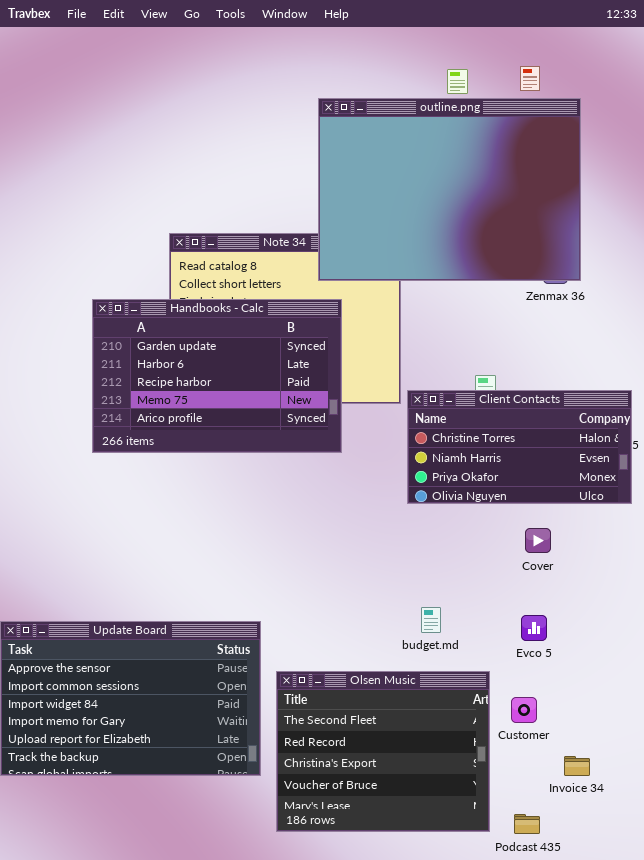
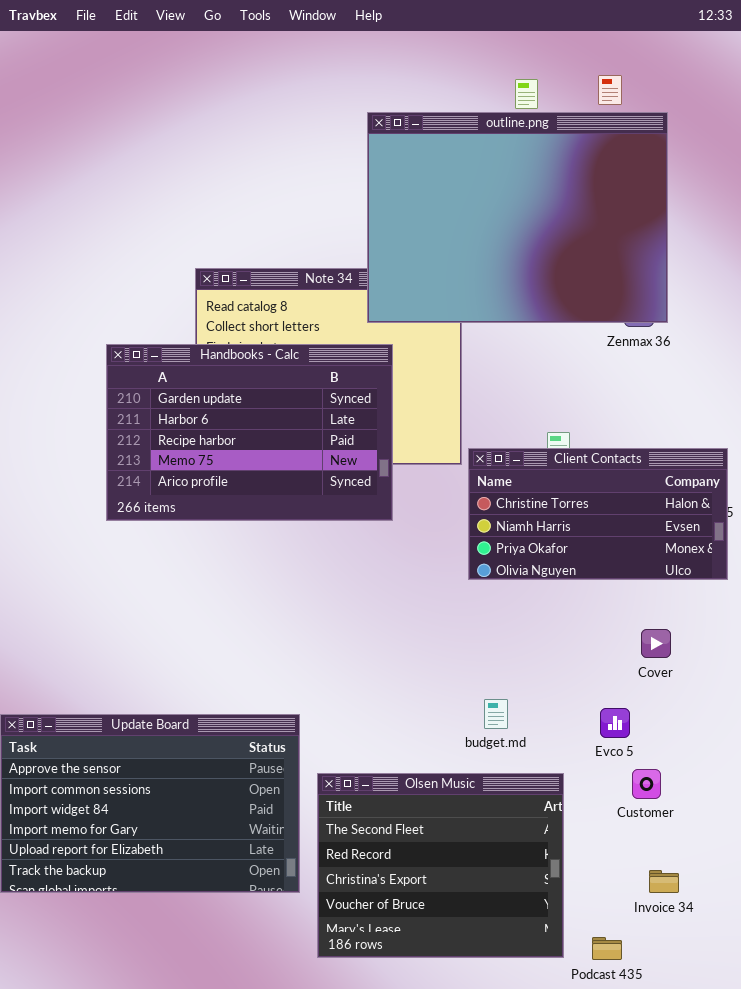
Cover: [525,528,551,553] -> [641,629,671,658], moved
Customer: [511,697,537,723] -> [632,769,661,799], moved

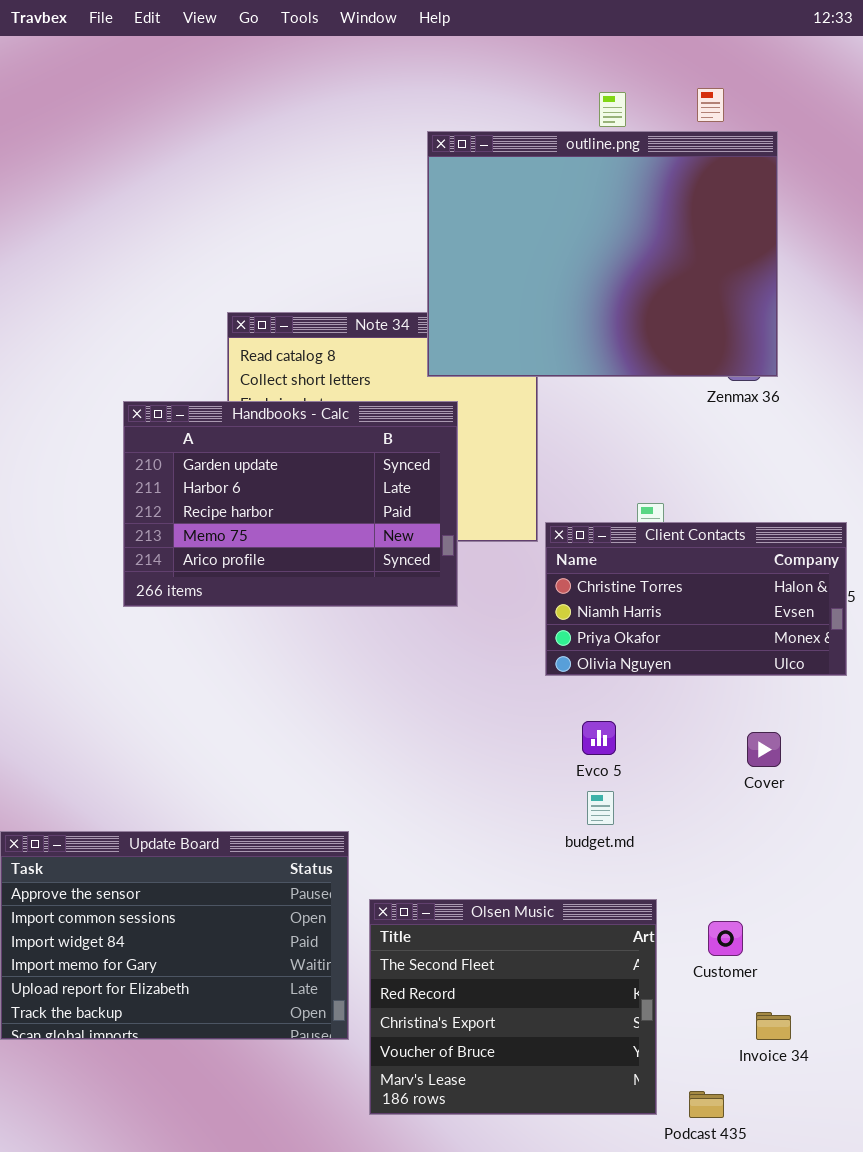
budget.md: [484,699,508,729] -> [587,791,614,825], moved
Evco 5: [600,708,630,738] -> [582,721,616,755], moved
Customer: [632,769,661,799] -> [708,921,743,956], moved

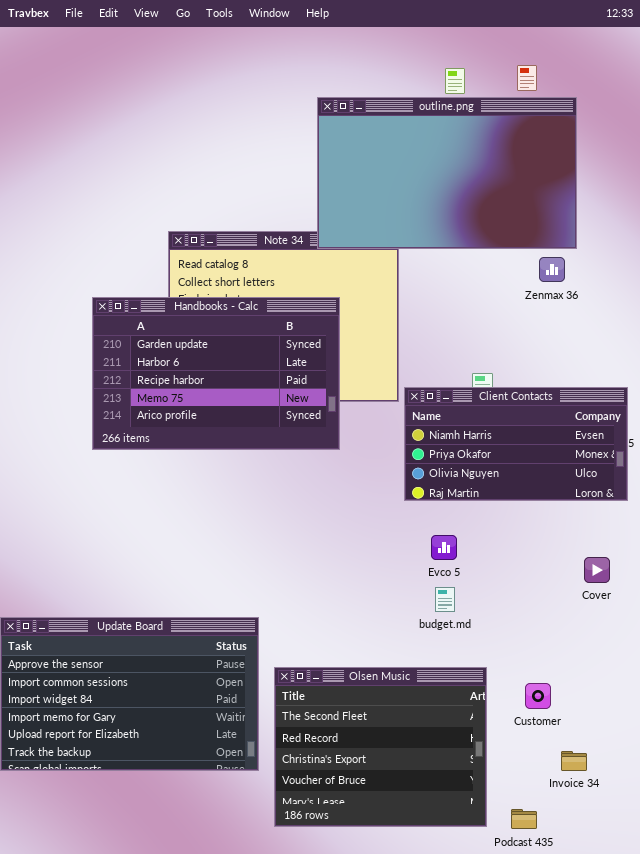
outline.png: [427,131,778,377] -> [317,97,577,249], resized
Client Contacts: [545,522,847,676] -> [404,387,628,501], scrolled down 1 row
Cover: [747,732,781,767] -> [584,557,610,583], moved

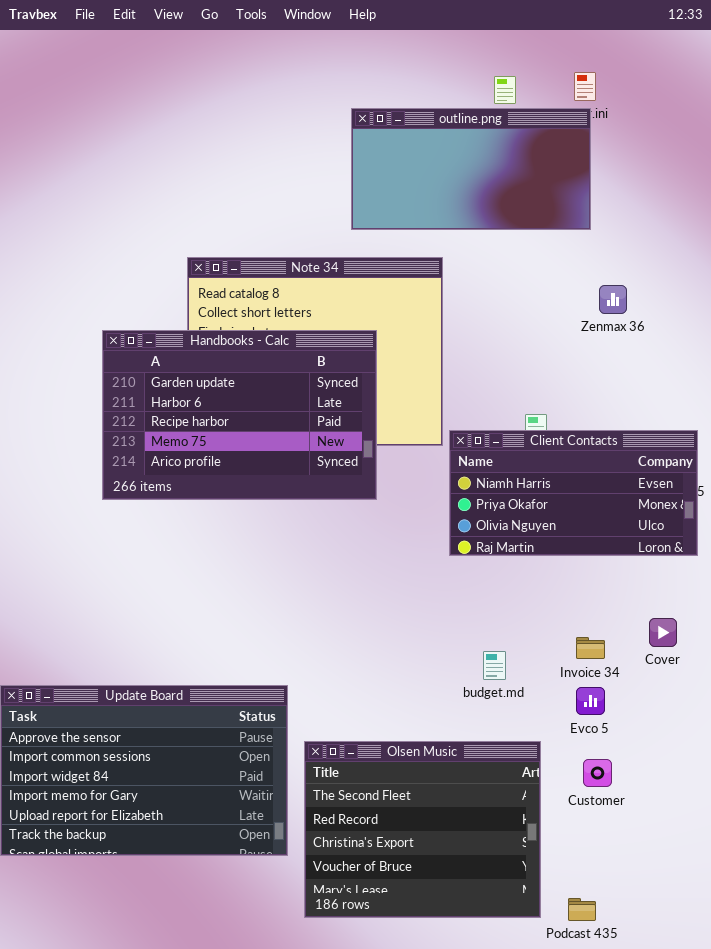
outline.png: [317,97,577,249] -> [351,108,591,230], resized
Evco 5: [431,535,457,560] -> [576,687,605,715], moved
Invoice 34: [561,751,587,771] -> [576,637,605,659], moved

